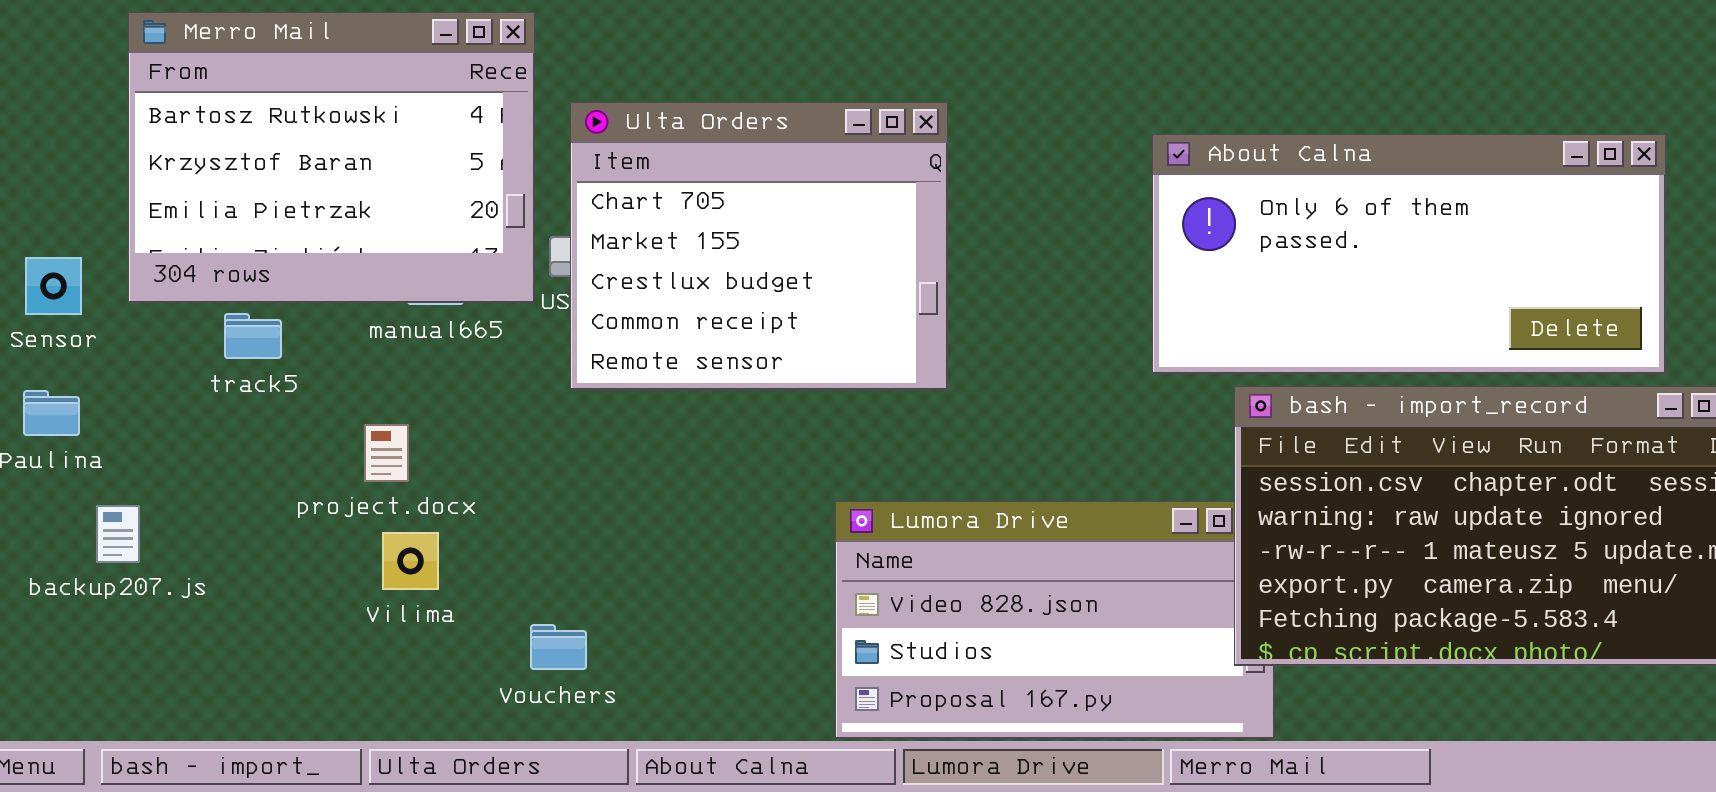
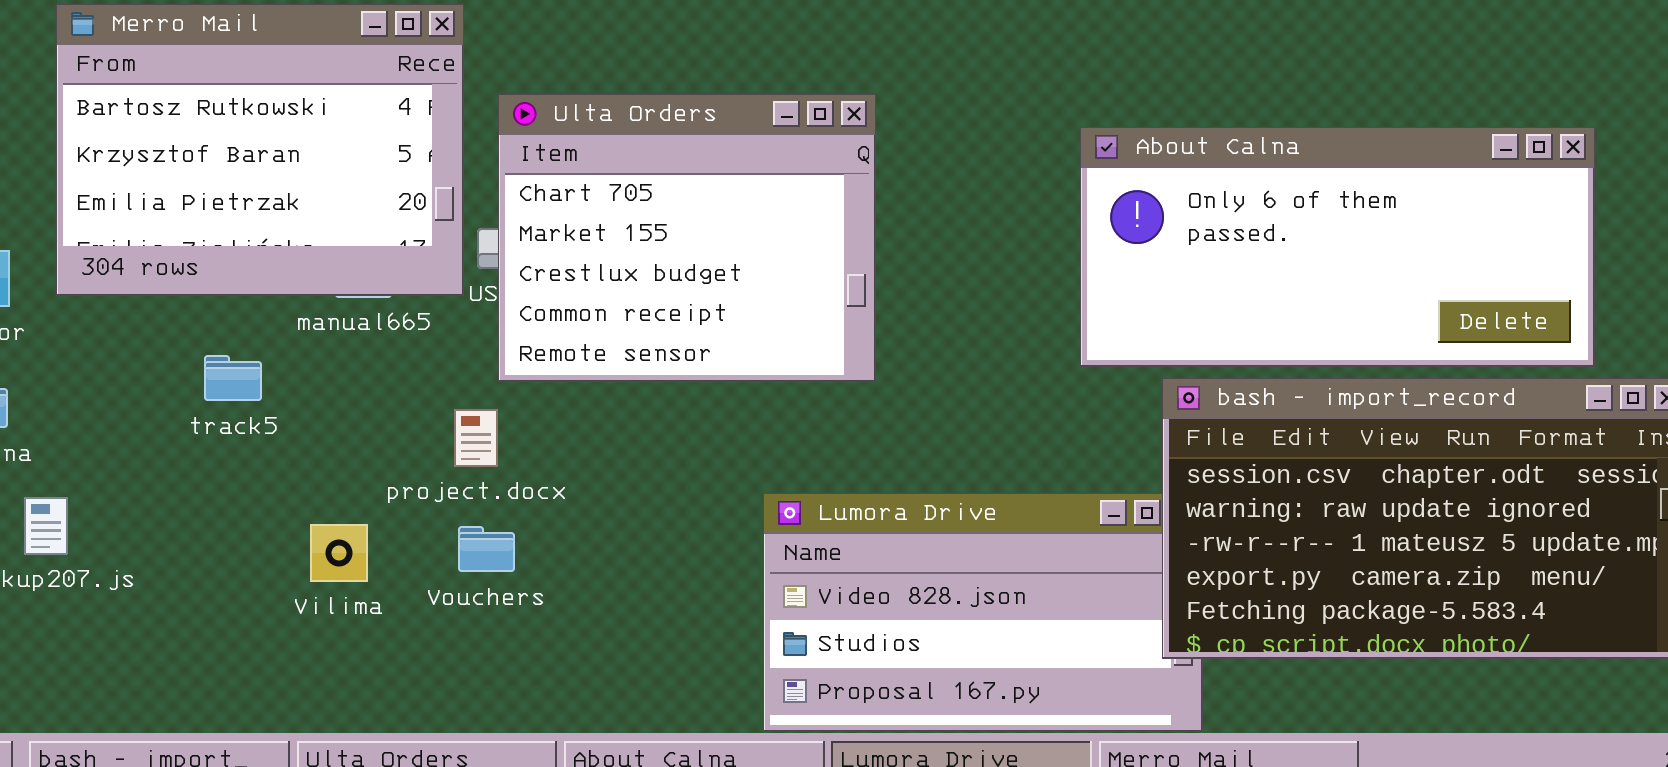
track5: [224,313,282,359] -> [204,355,262,401], moved
project.docx: [364,424,409,482] -> [454,409,498,467], moved
Vouchers: [530,624,587,670] -> [458,526,515,572], moved

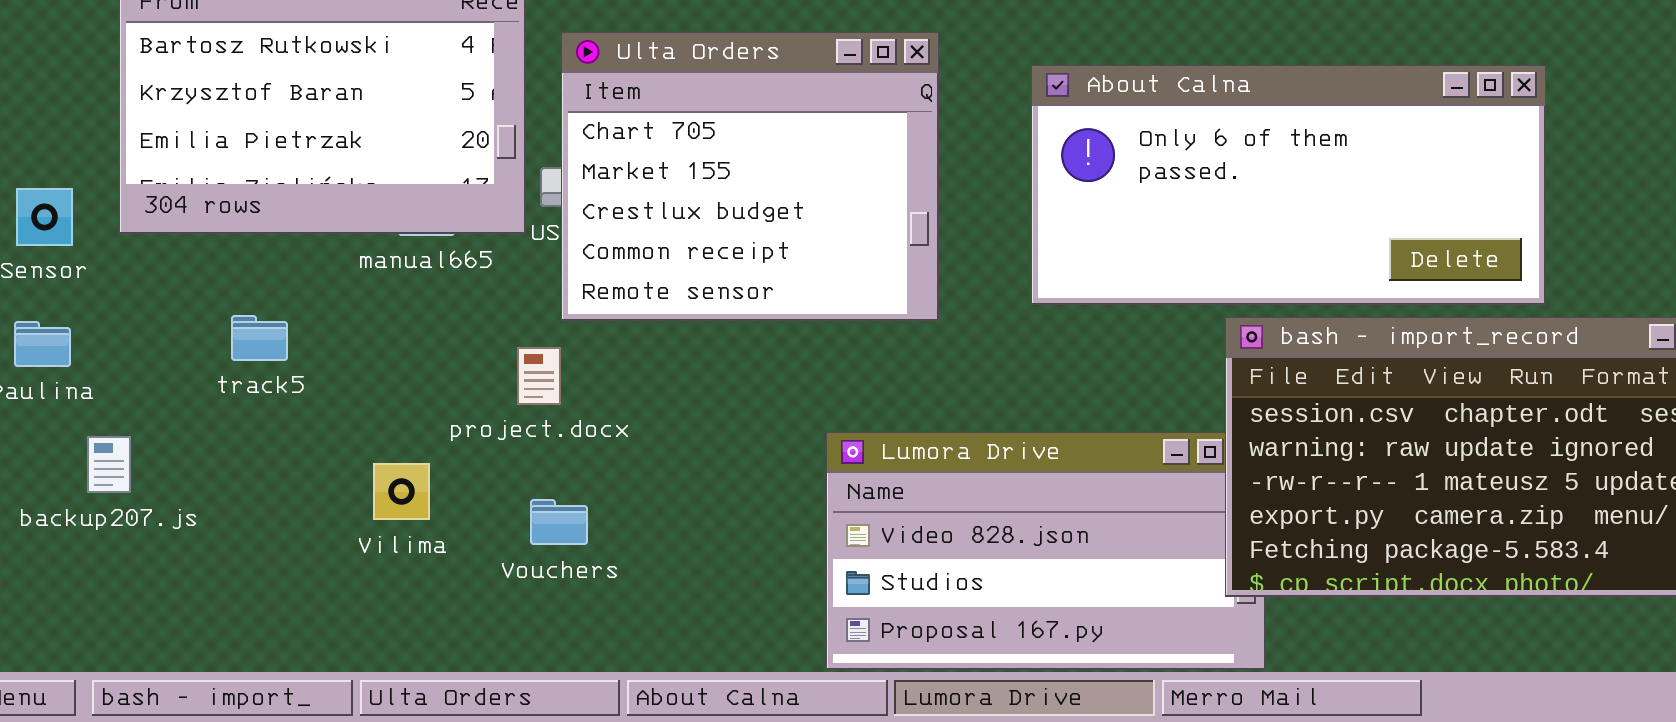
About Calna: [1080,127,1595,367] -> [1031,65,1546,305], moved
track5: [204,355,262,401] -> [231,315,288,361], moved
Vouchers: [458,526,515,572] -> [530,499,588,545], moved

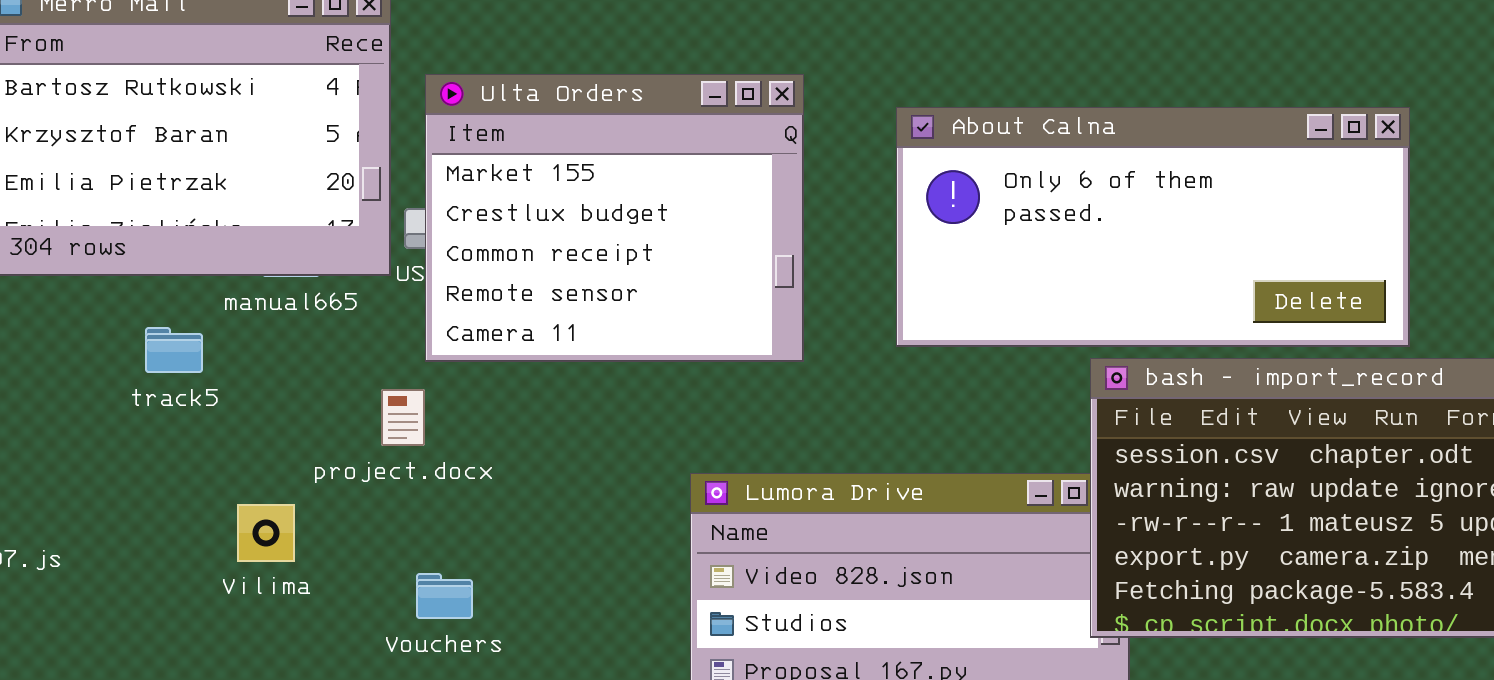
Ulta Orders: [561,32,939,321] -> [425,74,804,362], scrolled down 1 row
track5: [231,315,288,361] -> [145,327,203,373], moved
Vouchers: [530,499,588,545] -> [416,573,473,619], moved

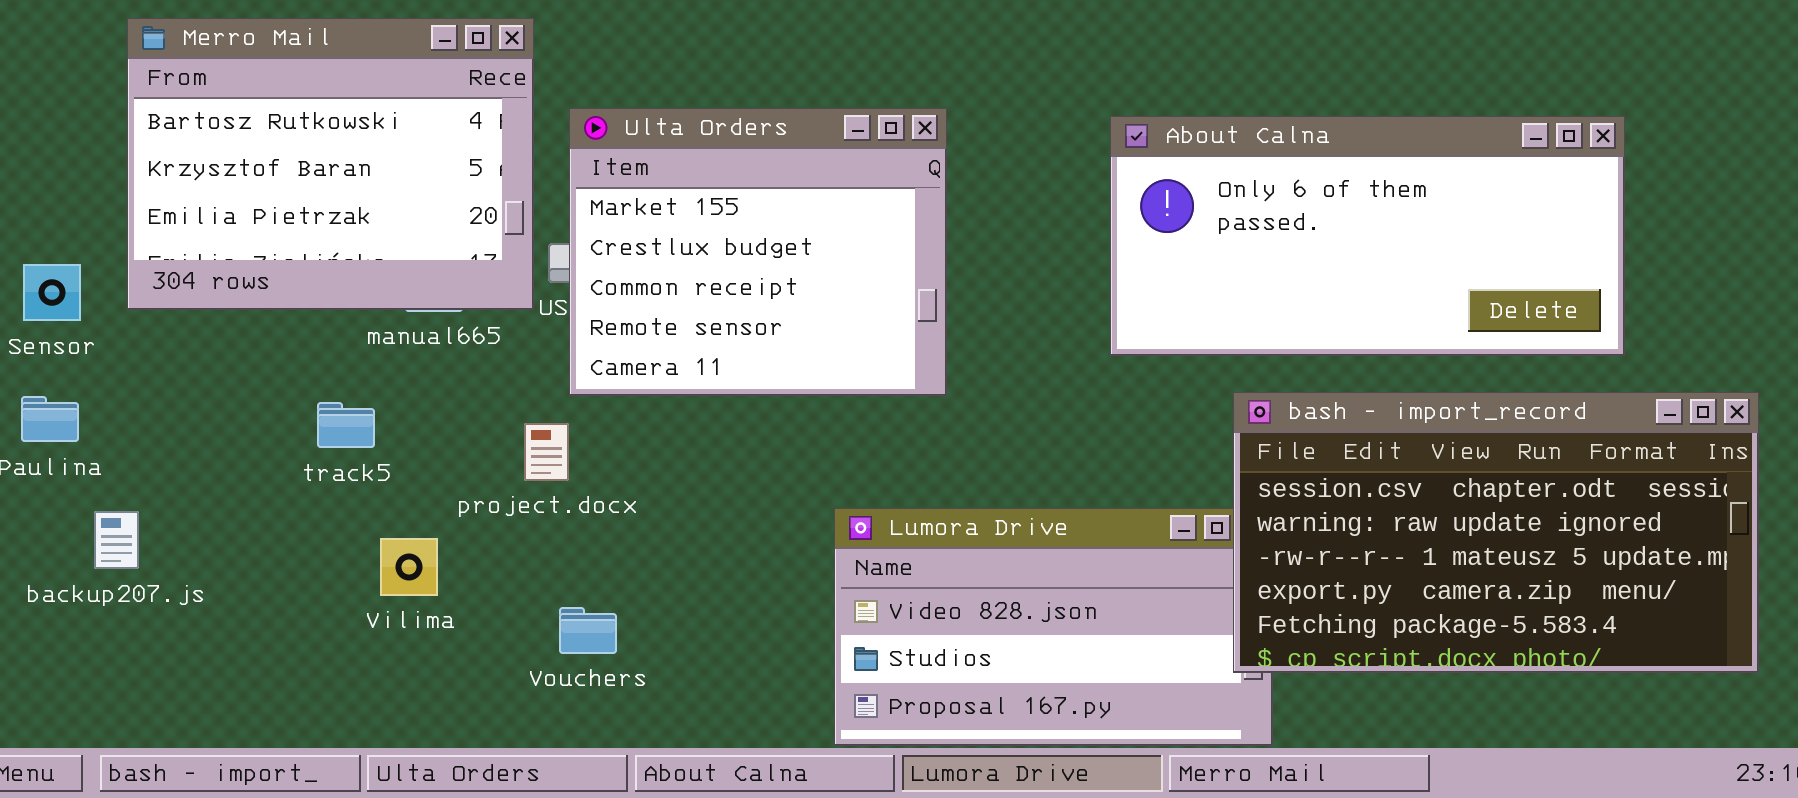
About Calna: [896,107,1410,347] -> [1110,116,1625,356], moved
track5: [145,327,203,373] -> [317,402,375,448], moved

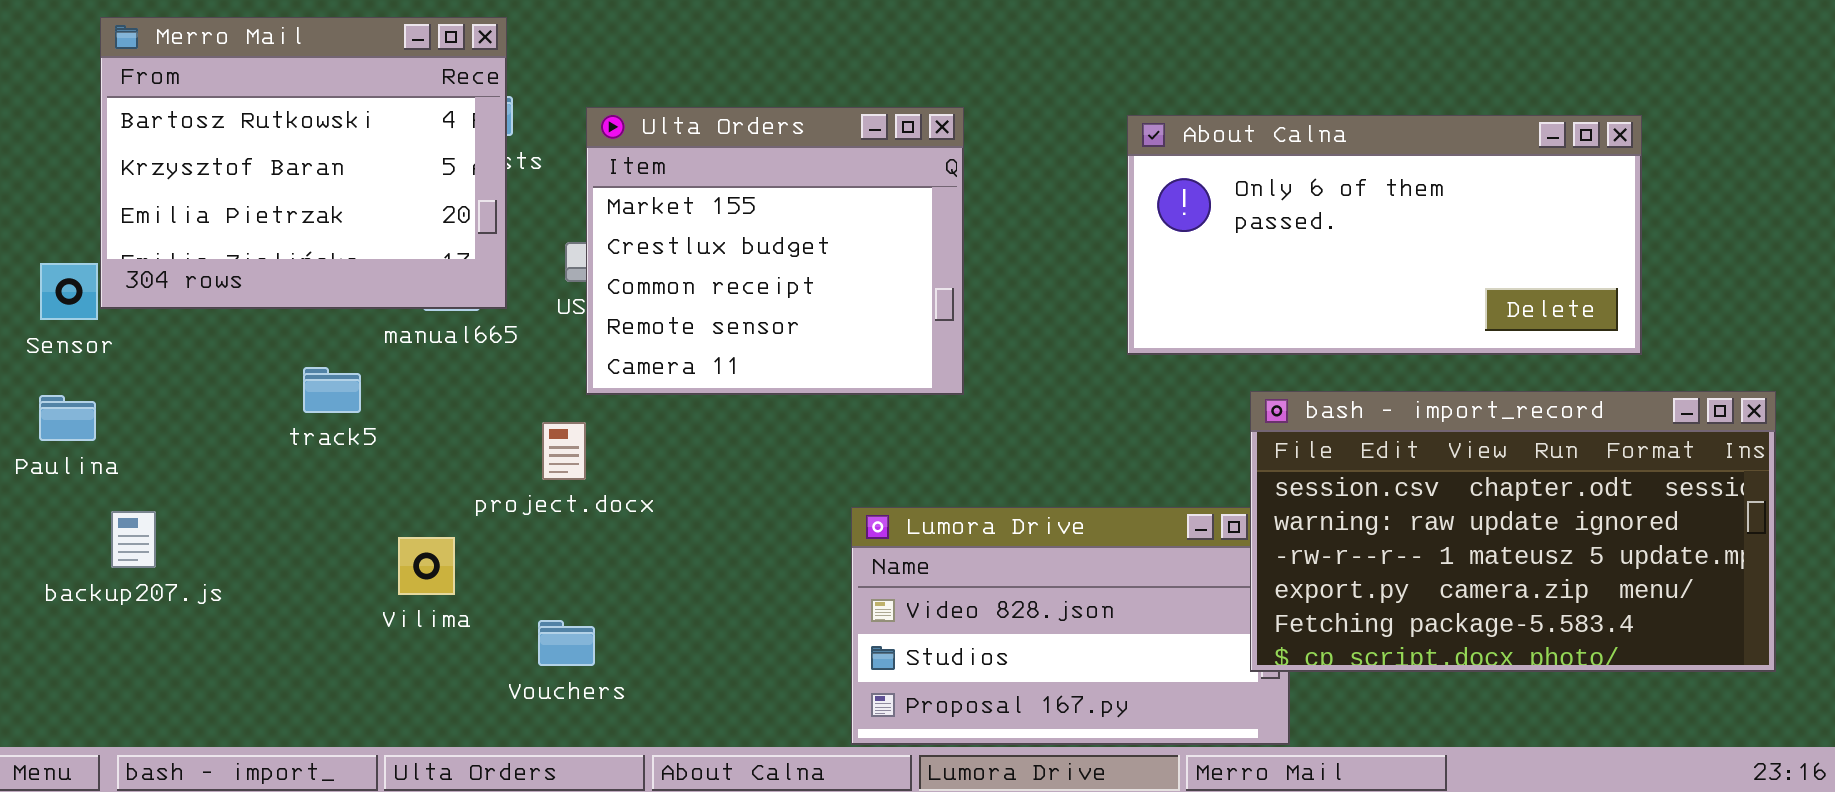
Merro Mail: [127,18,534,310] -> [100,17,507,309], moved
track5: [317,402,375,448] -> [303,367,361,413], moved
Vouchers: [559,607,617,654] -> [538,620,595,666], moved

